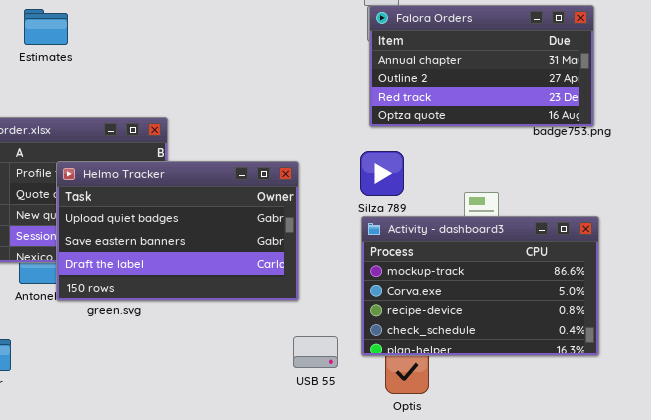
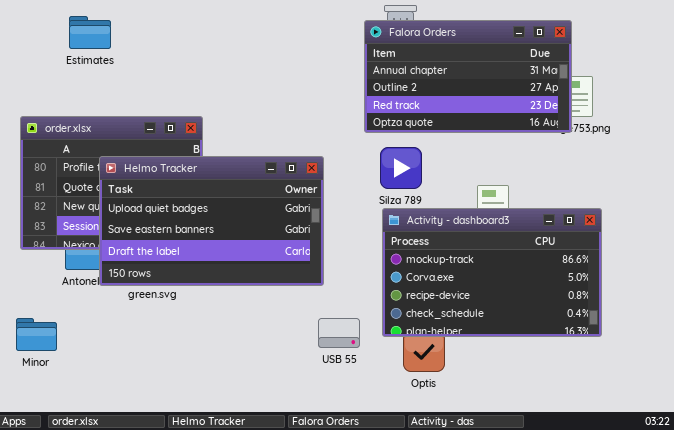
Falora Orders: [369,5,594,127] -> [364,20,572,133], moved

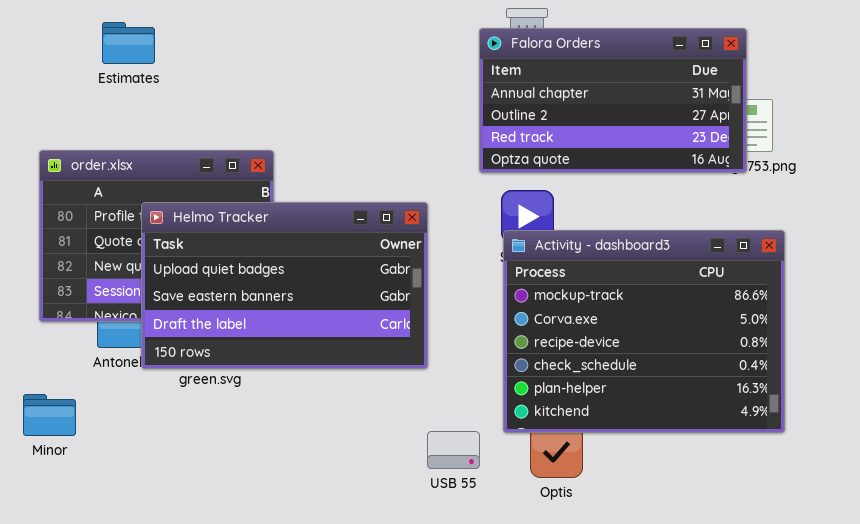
Activity - dashboard3: [382,208,602,337] -> [503,230,785,433], resized
Minor: [16,318,57,351] -> [23,394,76,436], moved
USB 55: [318,318,360,348] -> [427,431,480,469], moved

